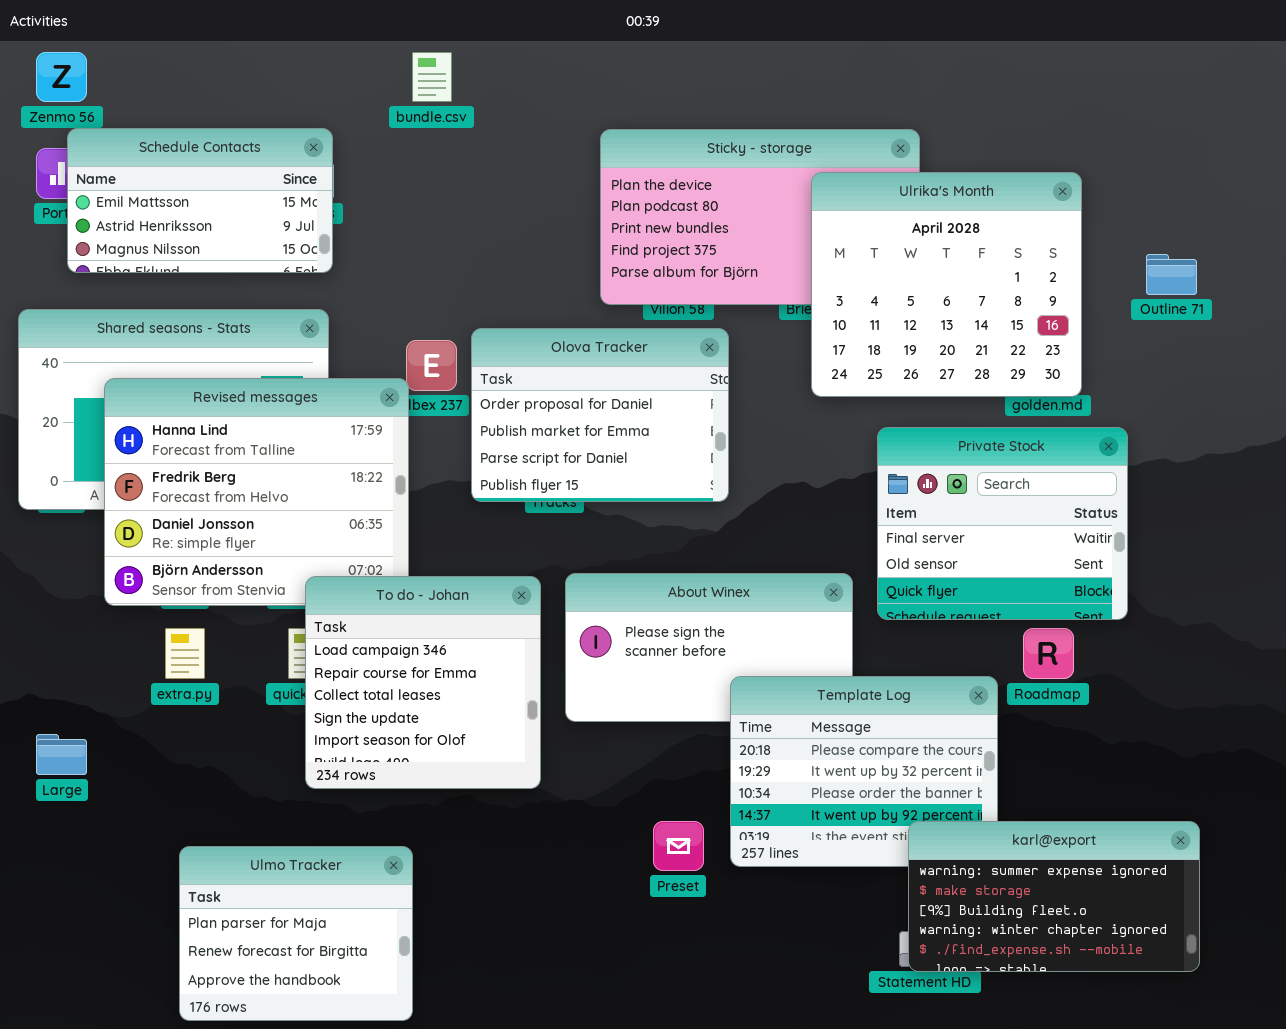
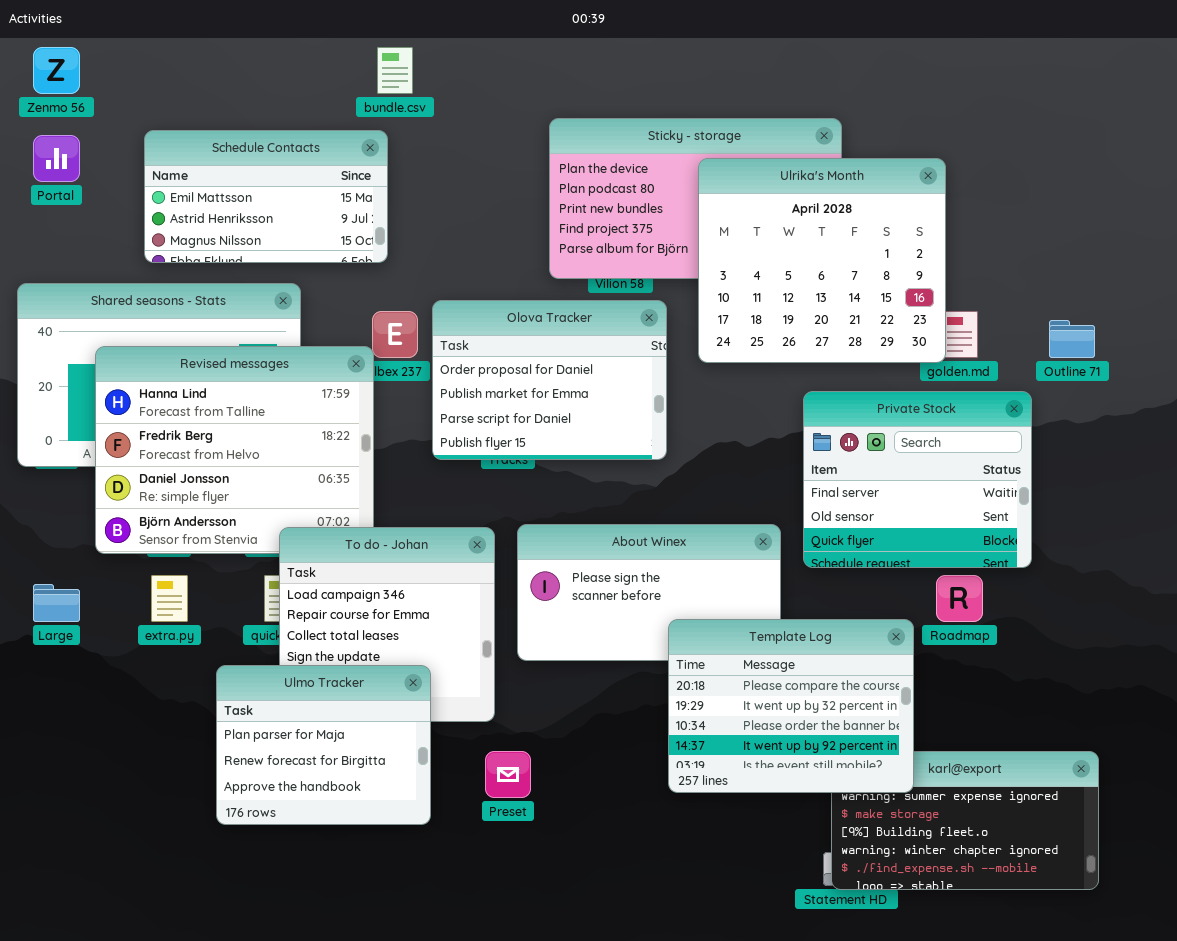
Schedule Contacts: [67,128,333,273] -> [144,130,388,263], moved
Ulrika's Month: [811,172,1082,397] -> [698,158,946,363], moved
Outline 71: [1146,254,1197,295] -> [1049,320,1095,358], moved
Template Log: [730,676,998,867] -> [668,619,914,793], raised
Large: [36,734,87,775] -> [33,584,80,622], moved
Preset: [653,821,704,871] -> [485,751,531,798], moved
Ulmo Tracker: [179,846,413,1021] -> [216,665,431,825], moved

